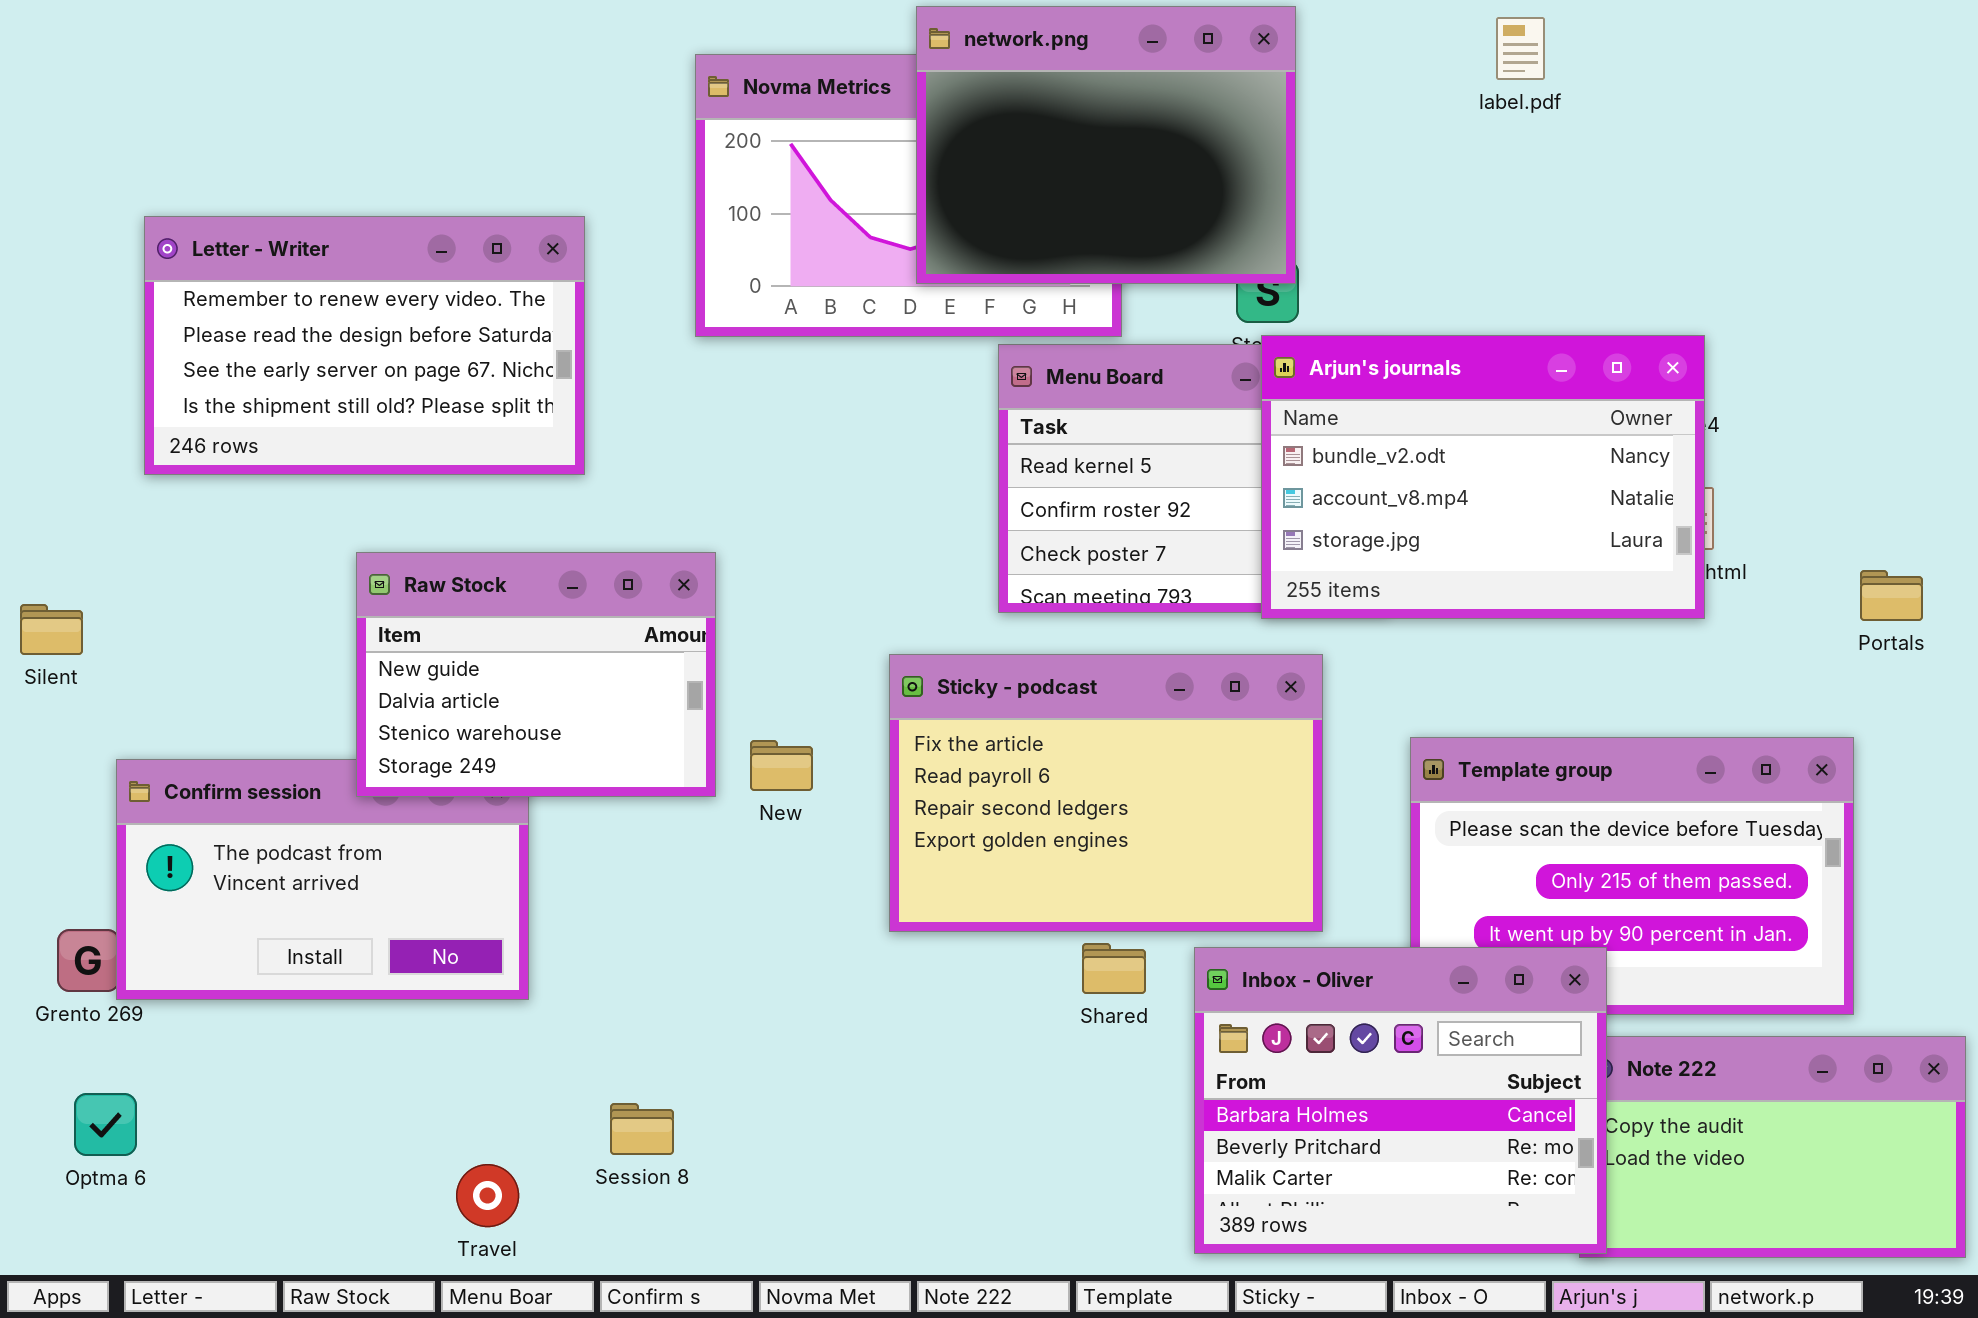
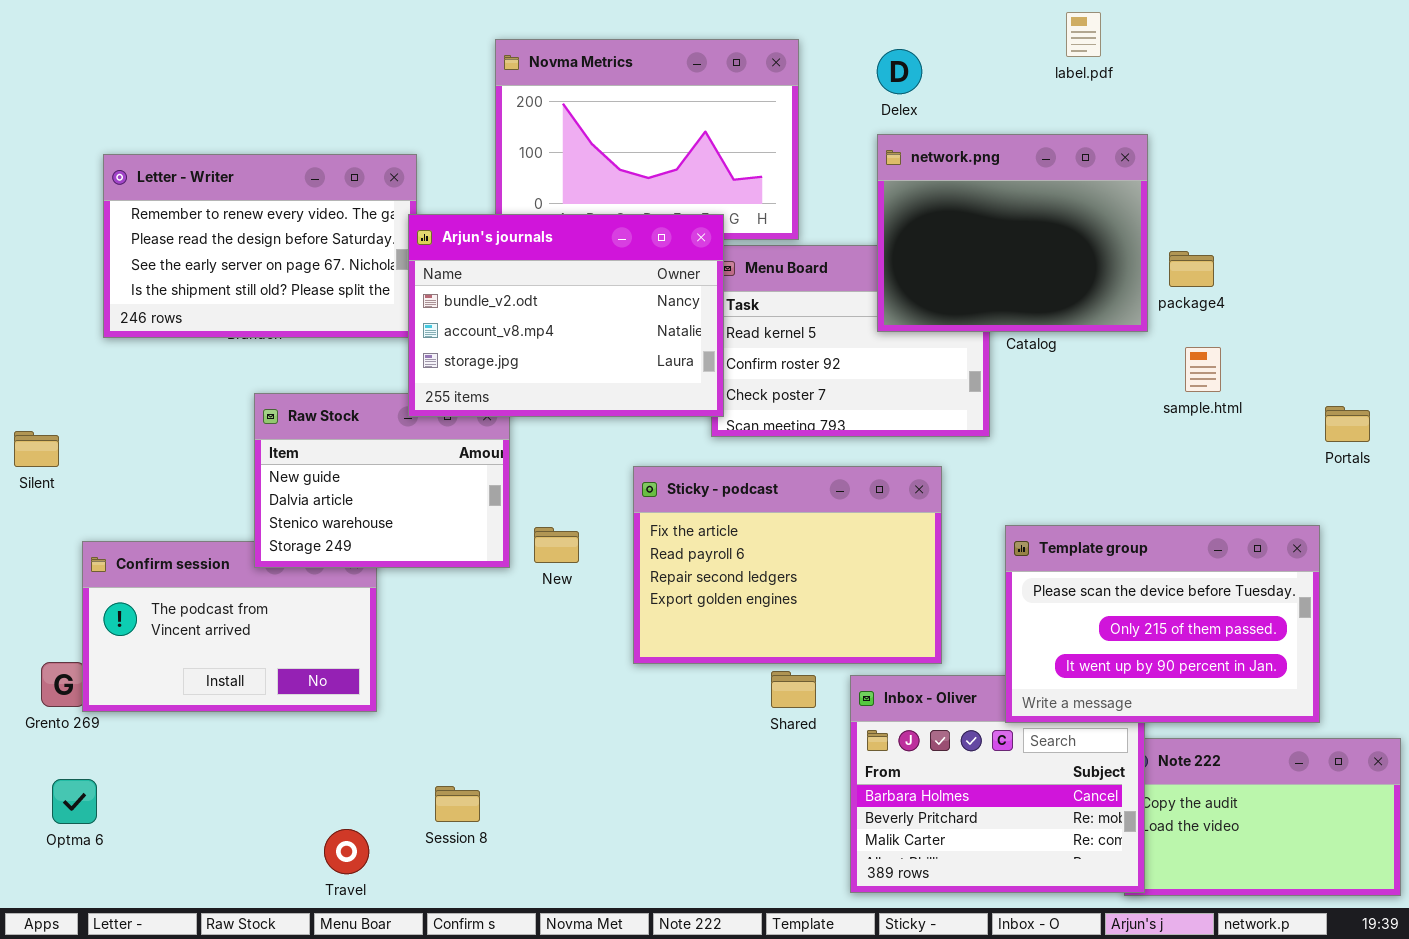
network.png: [916,6,1296,284] -> [877,134,1148,332], moved
Arjun's journals: [1261,335,1705,619] -> [408,214,724,417], moved
Template group: [1410,737,1854,1015] -> [1005,525,1320,723], raised

